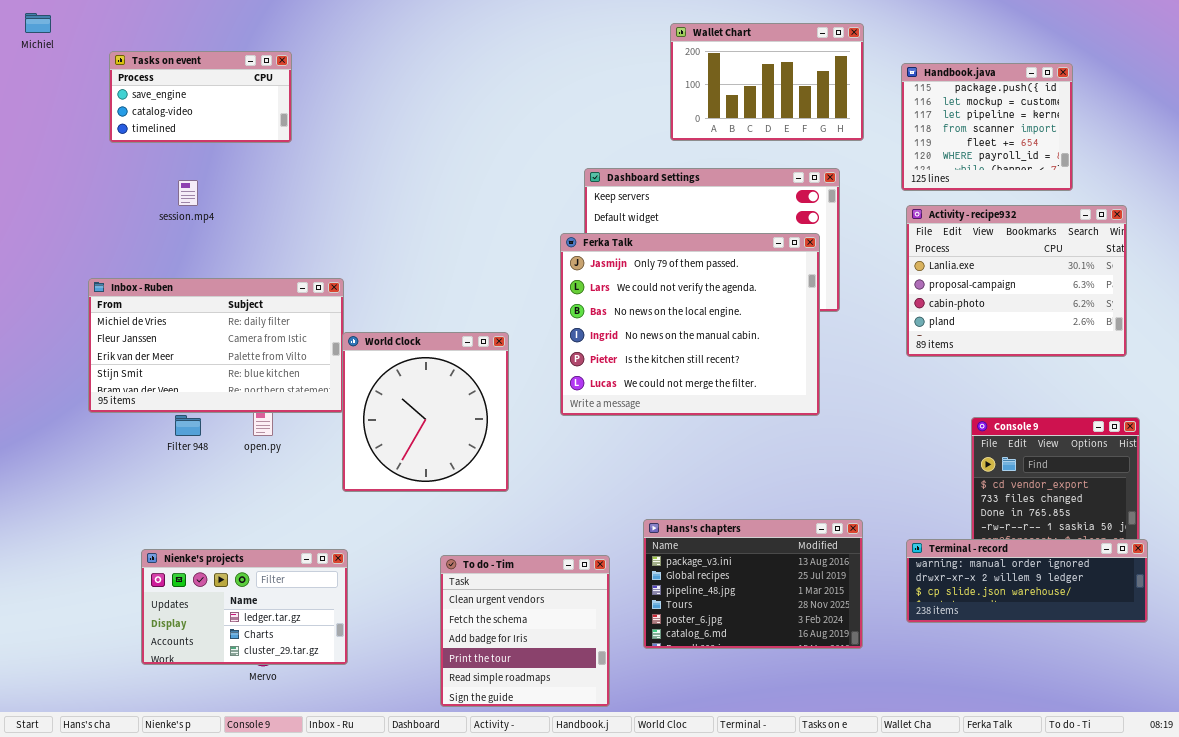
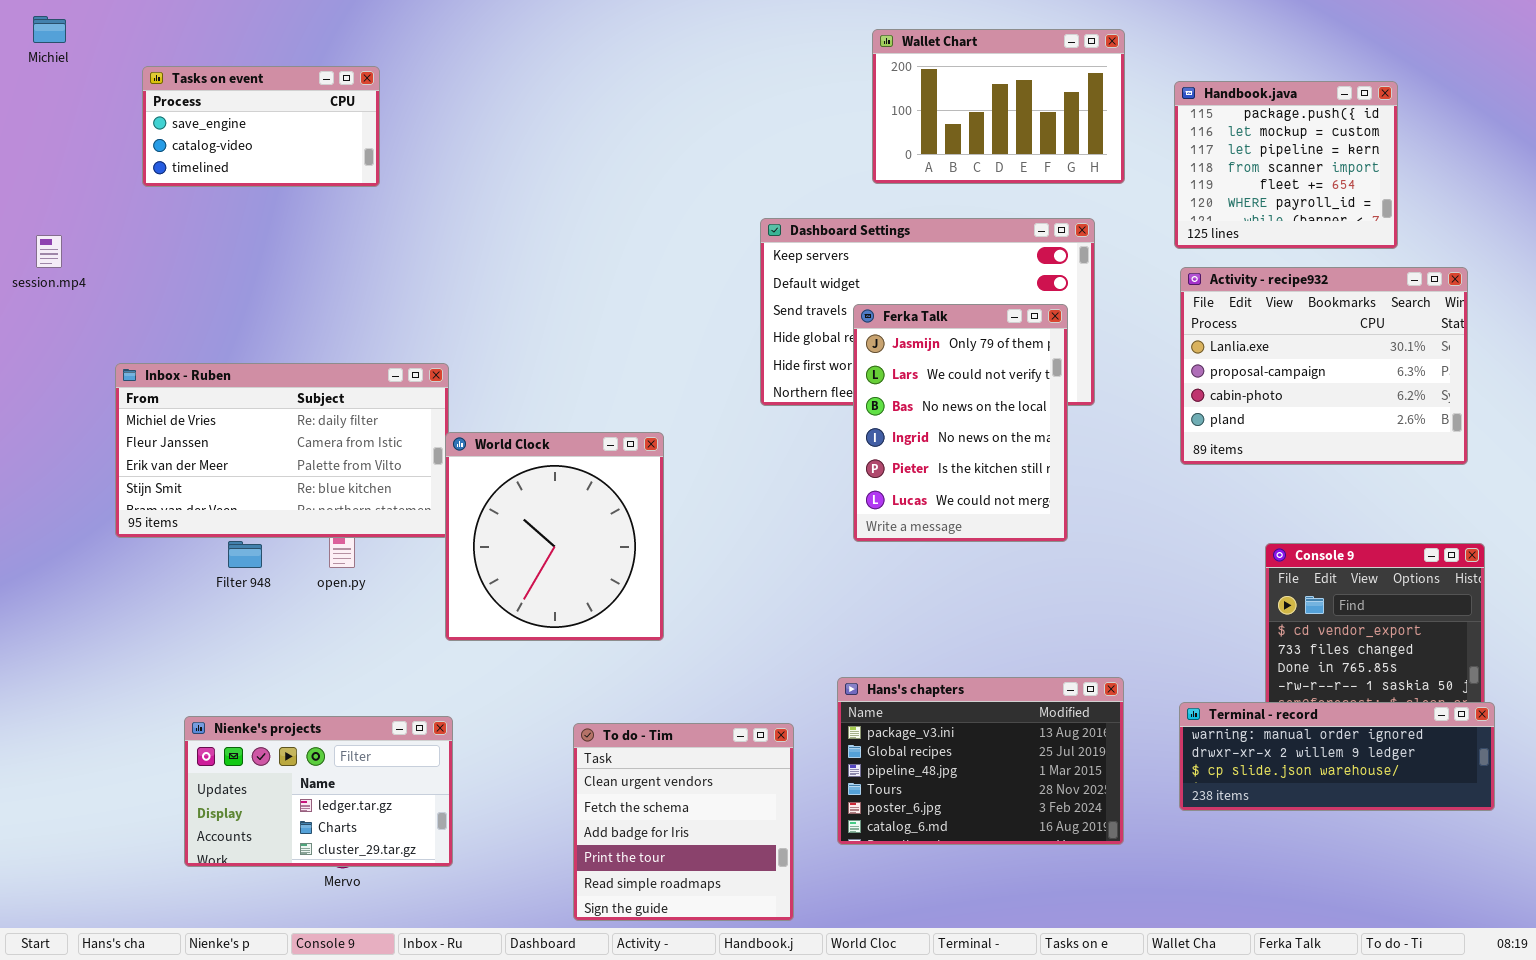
session.mp4: [178,180,198,206] -> [36,235,62,268], moved
Ferka Talk: [560,233,820,416] -> [853,304,1068,542], resized

